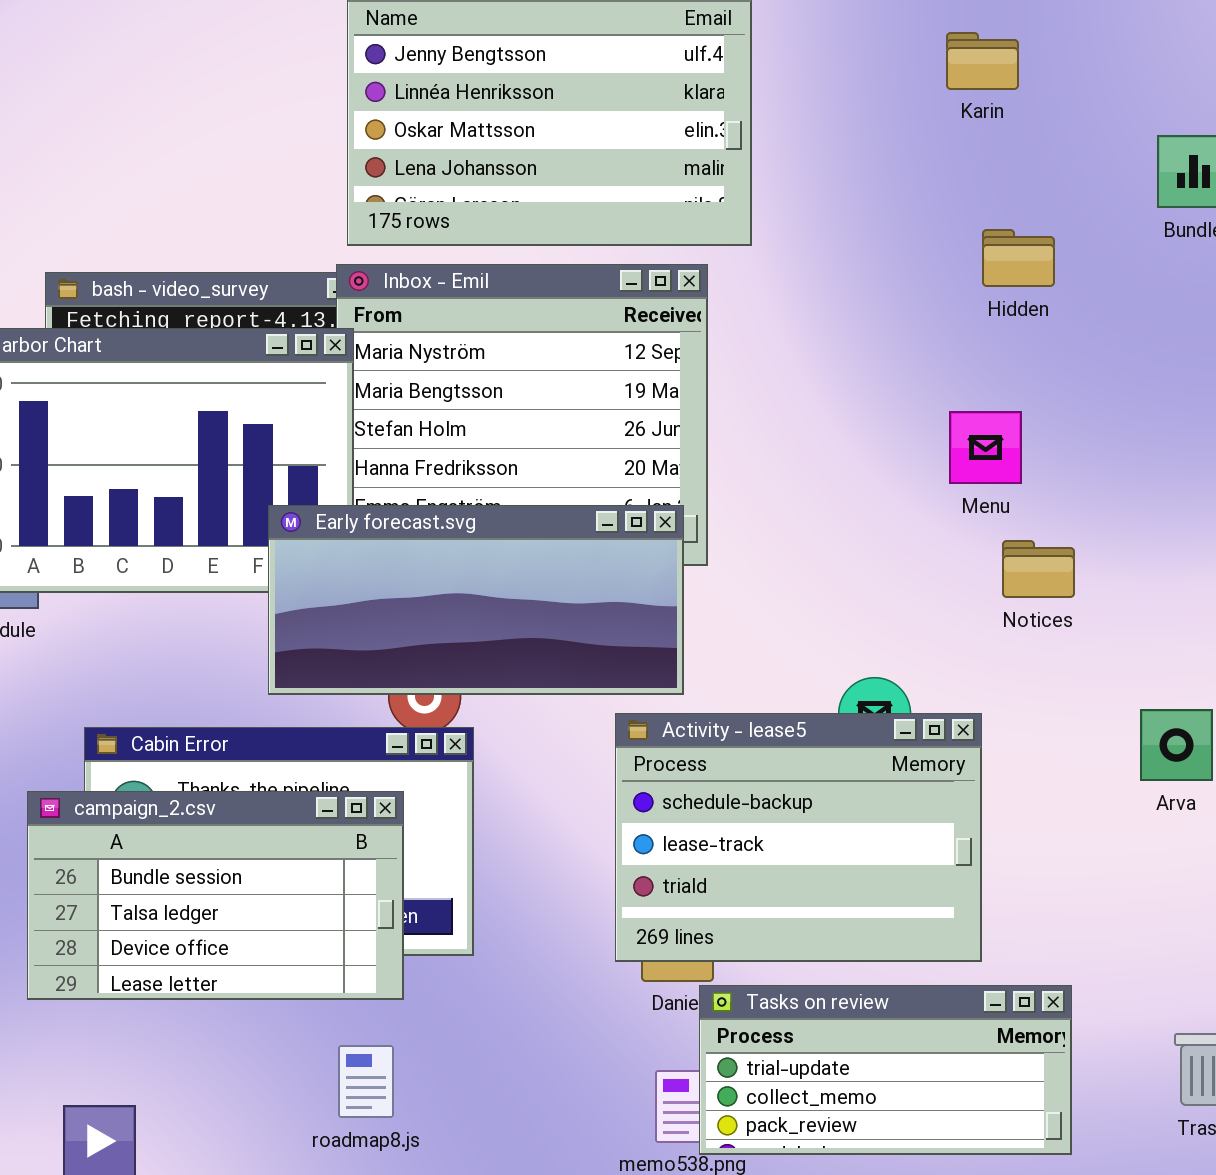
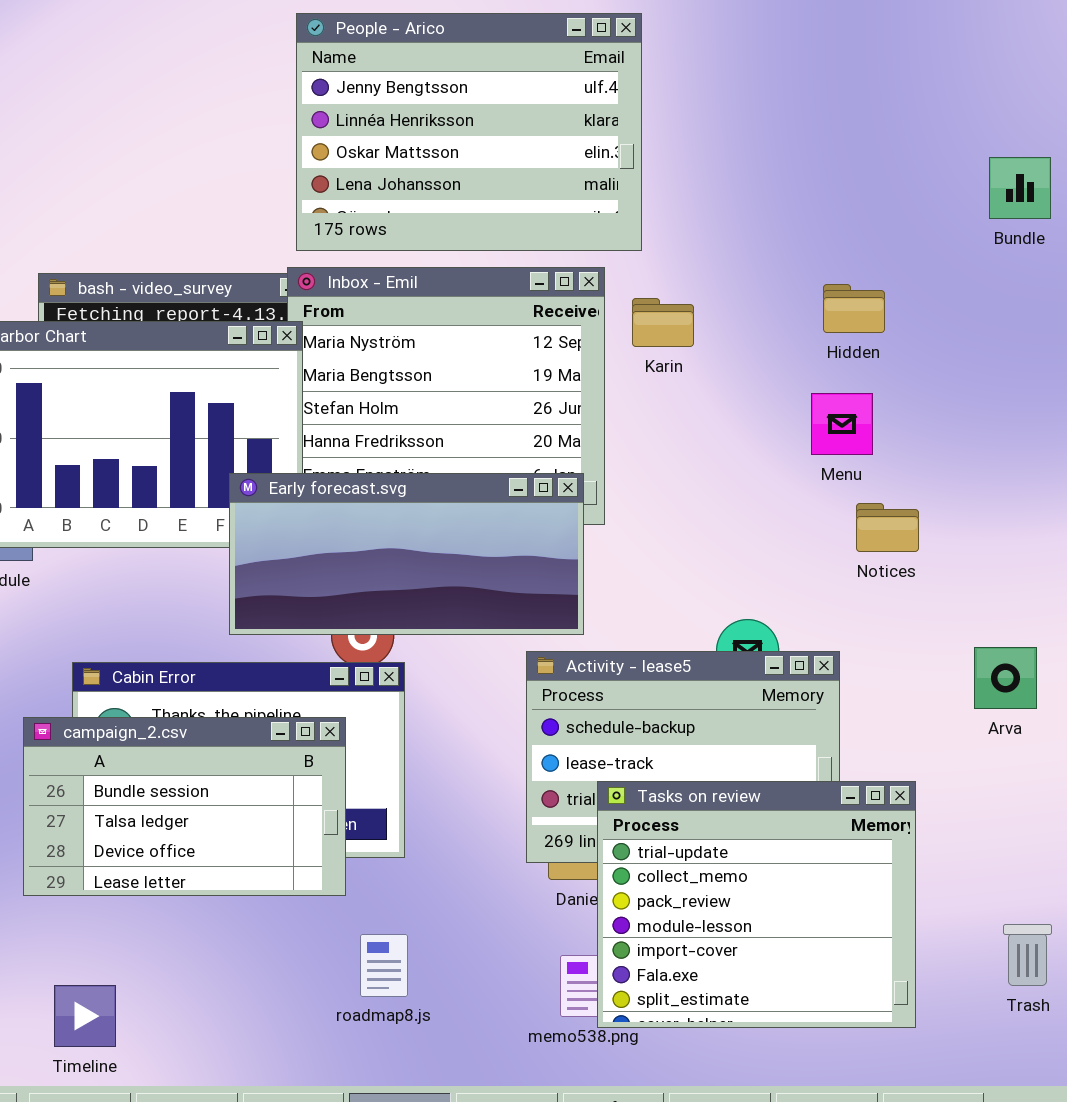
Karin: [946,32,1019,90] -> [632,298,694,347], moved
Hidden: [982,229,1055,287] -> [823,284,885,333], moved
Tasks on review: [699,985,1072,1155] -> [597,781,916,1028], resized
roadmap8.js: [338,1045,394,1118] -> [360,934,408,997], moved

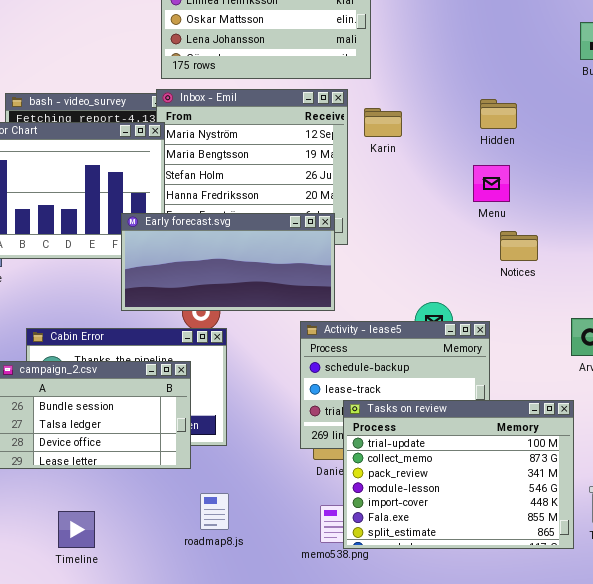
Tasks on review: [597,781,916,1028] -> [343,400,574,549], resized
Timeline: [54,985,116,1047] -> [58,511,95,548], moved

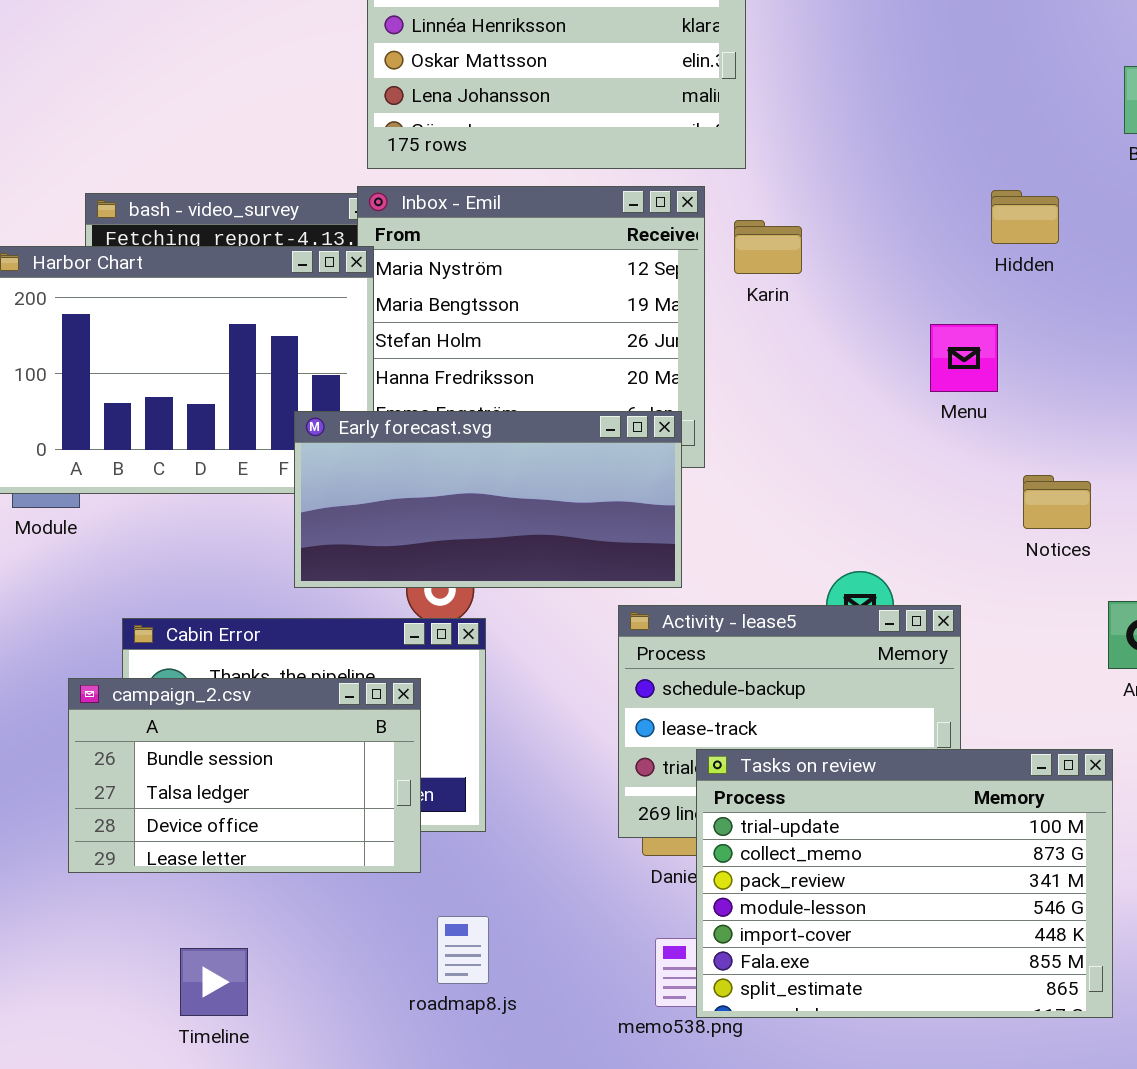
Hidden: [480,99,517,129] -> [991,190,1059,244], moved
Notices: [500,231,538,261] -> [1023,475,1091,529], moved

